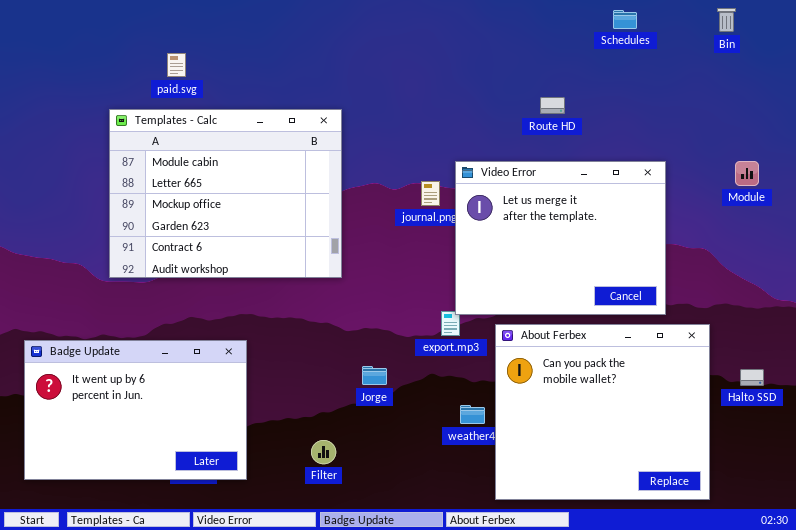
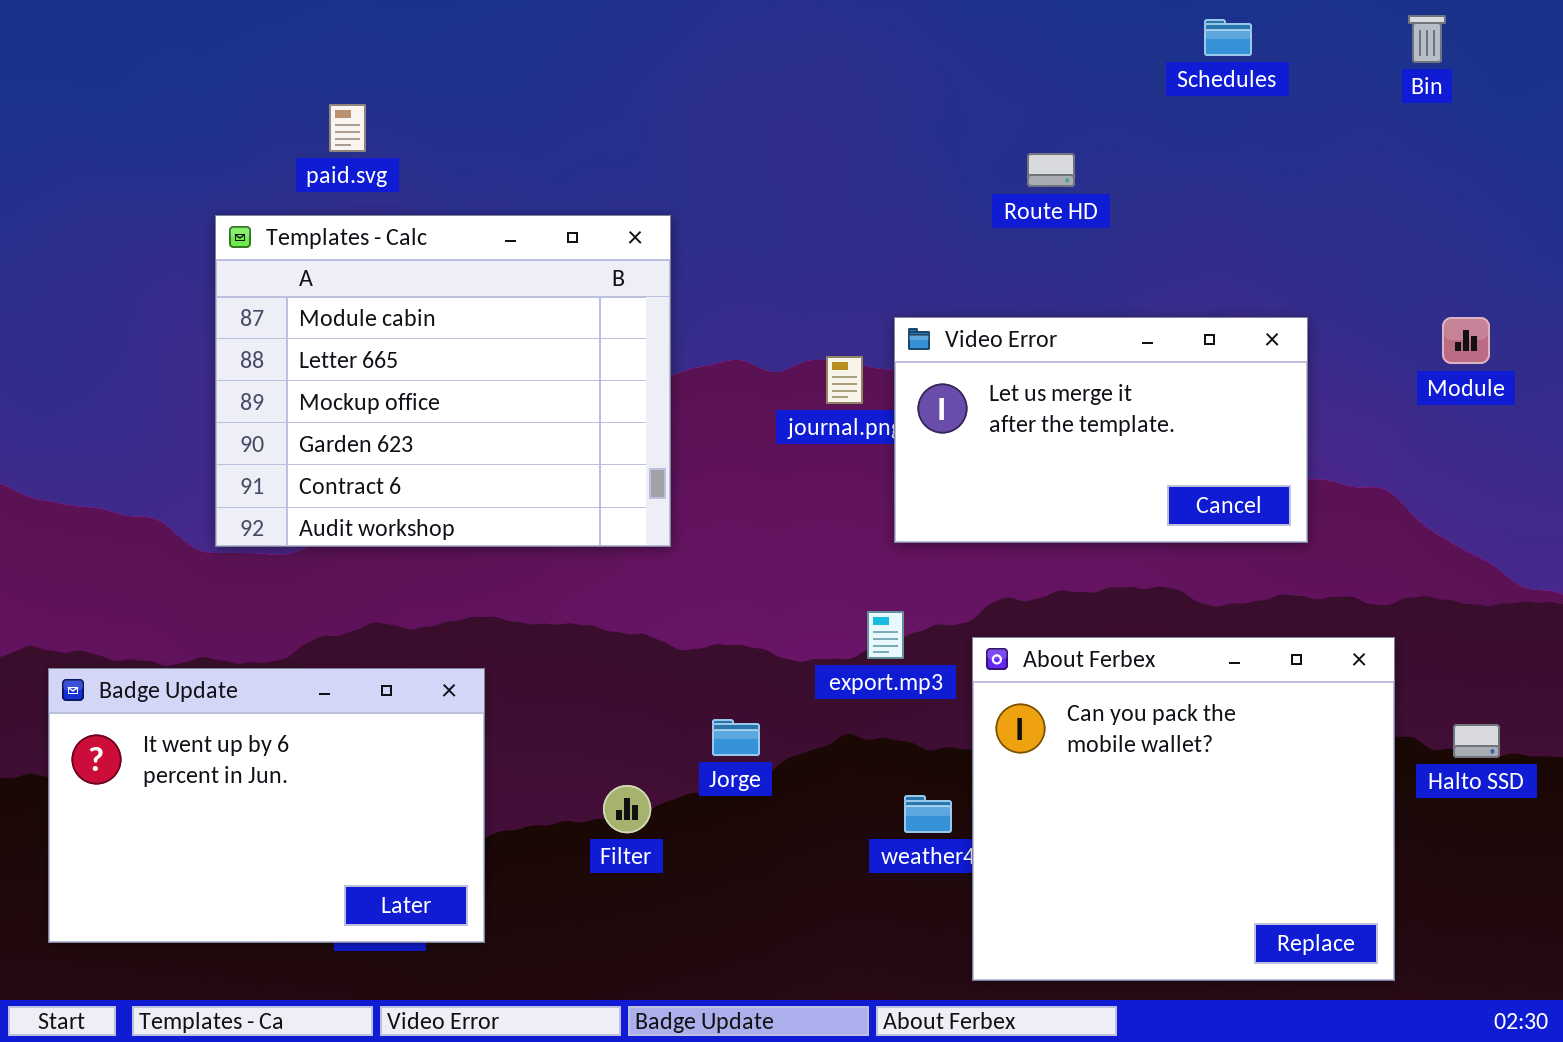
Route HD: [540,97,565,114] -> [1027,153,1075,187], moved
Video Error: [455,161,666,315] -> [894,317,1308,543], resized
Filter: [311,440,336,464] -> [603,785,651,833], moved

